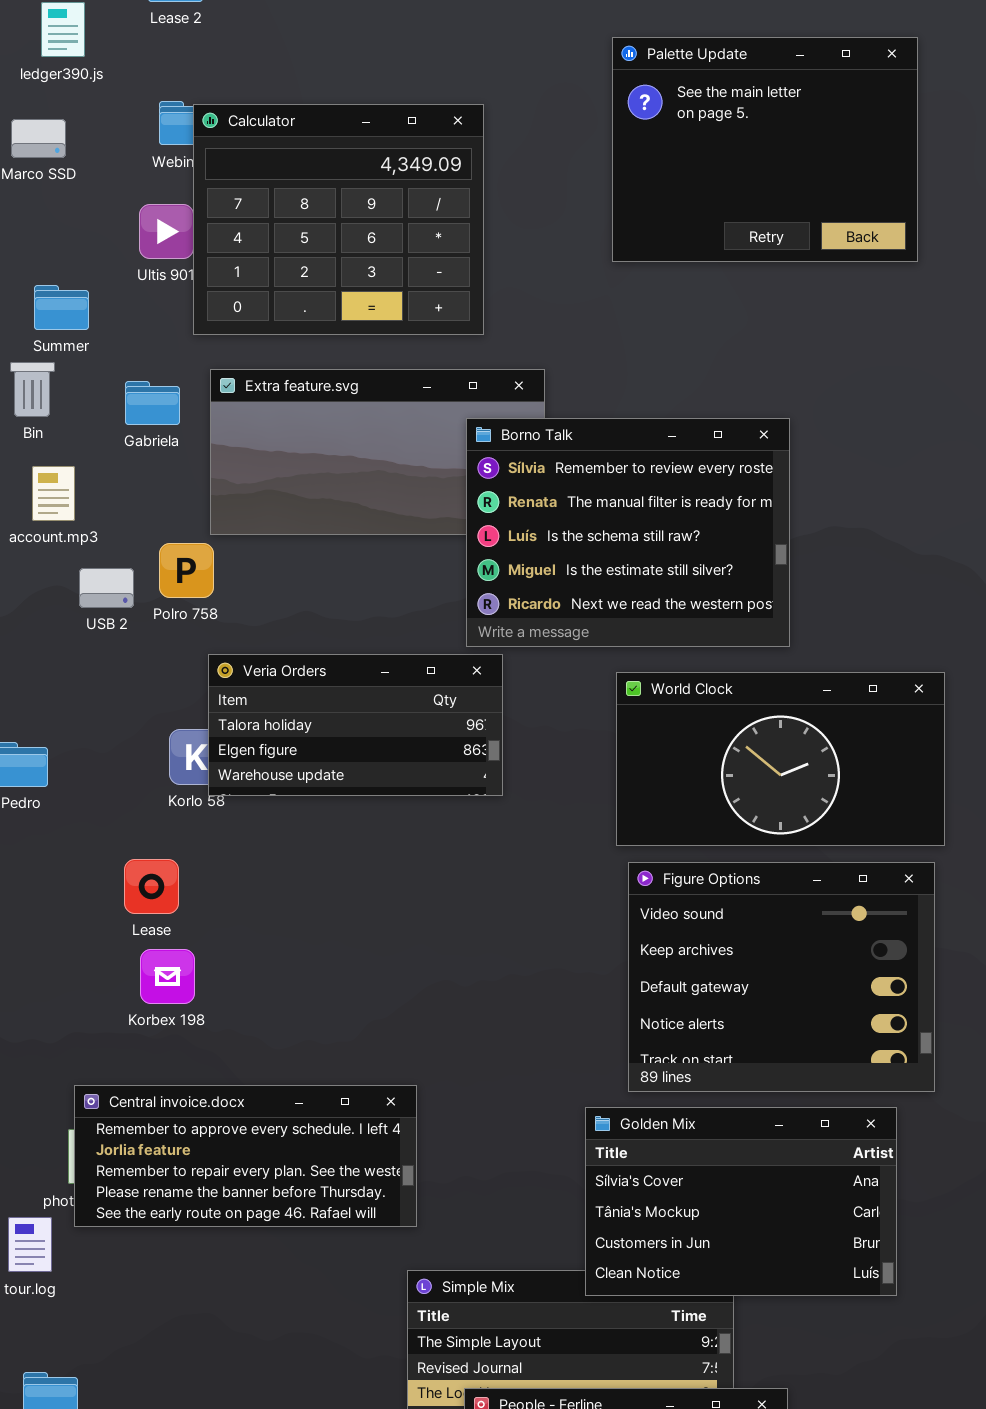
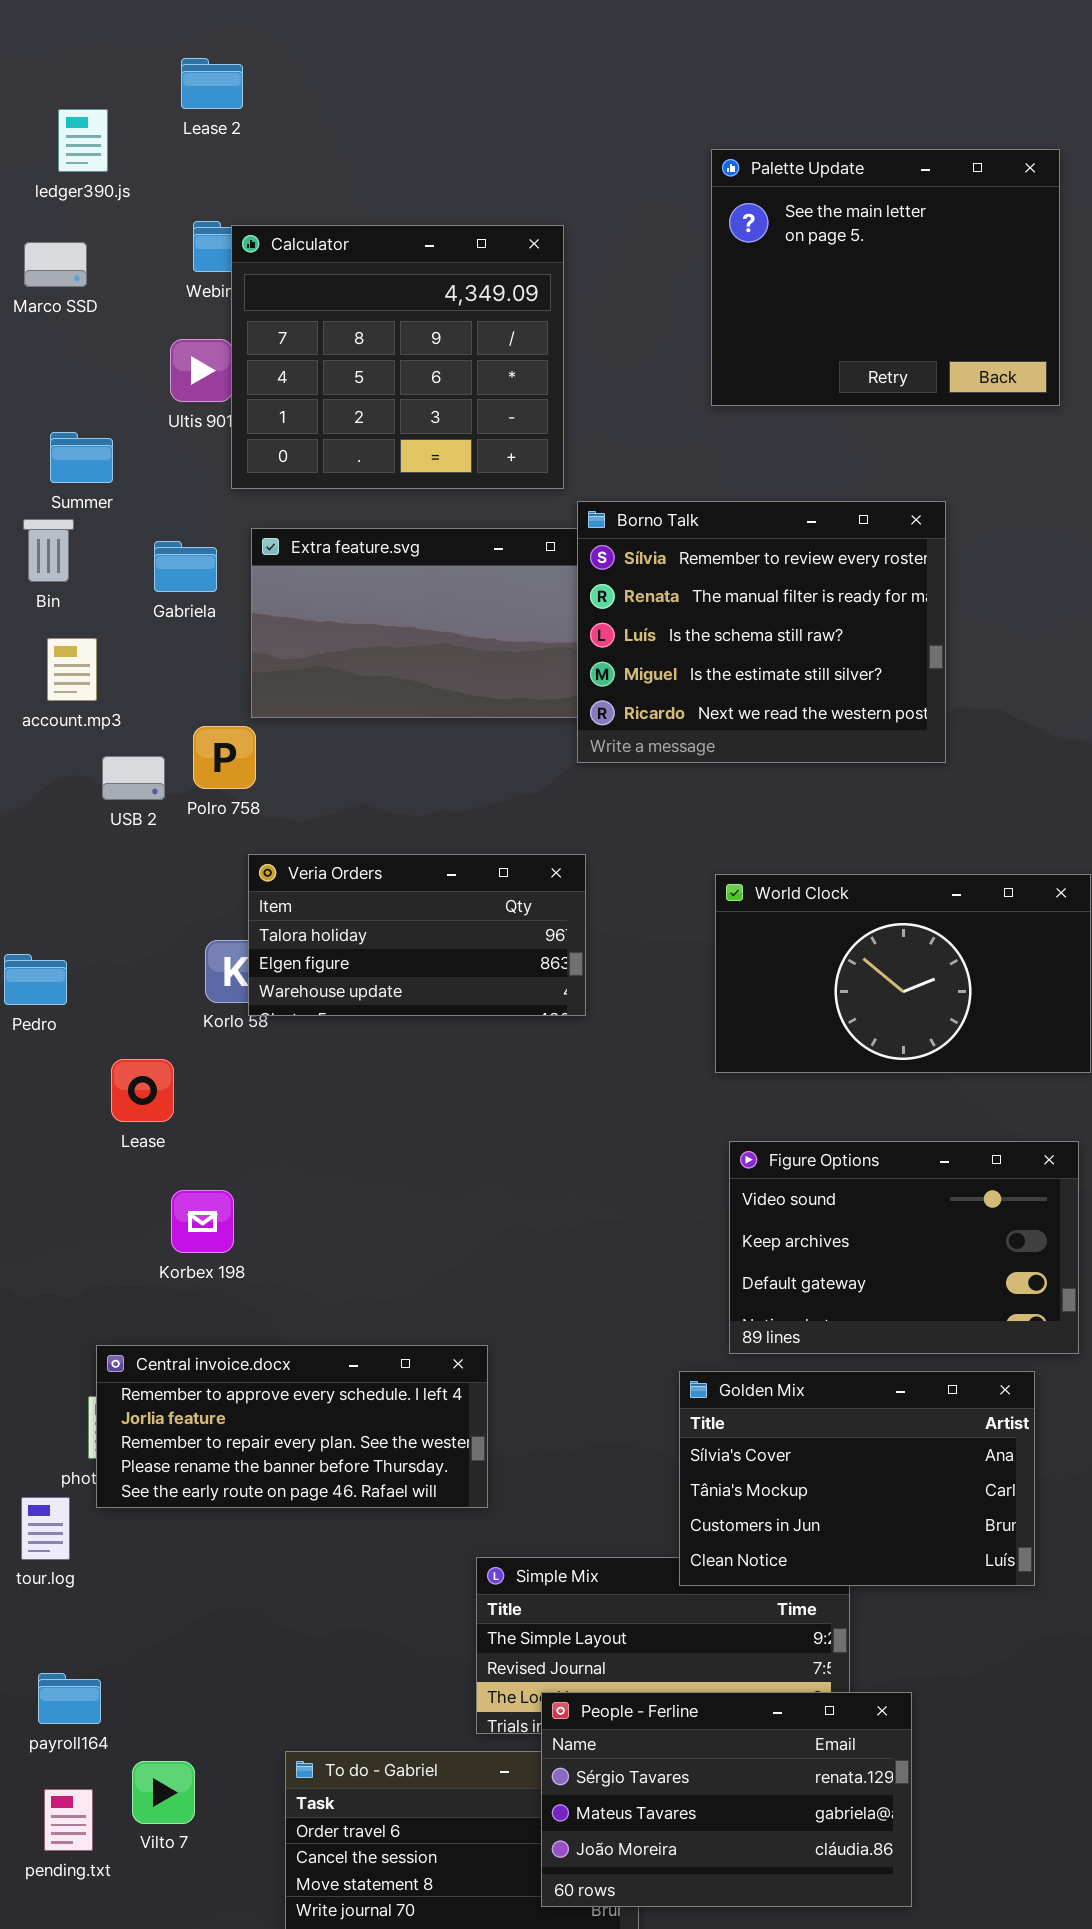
Borno Talk: [466,418,790,647] -> [577,501,946,763], moved
Lease: [124,859,179,914] -> [111,1059,174,1122], moved
Figure Options: [628,862,935,1092] -> [729,1141,1079,1354], resized

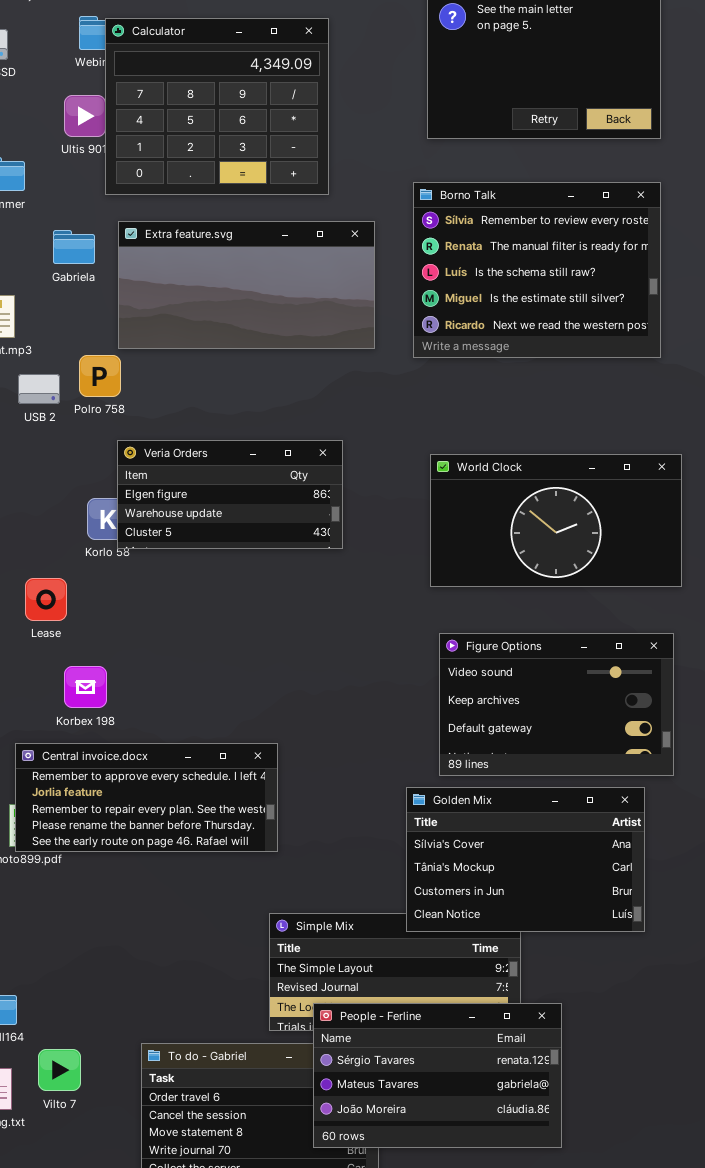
Borno Talk: [577,501,946,763] -> [413,182,661,358], moved
Veria Orders: [248,854,586,1016] -> [117,440,343,549], scrolled down 1 row
Central invoice.docx: [96,1345,488,1508] -> [15,743,278,852], moved

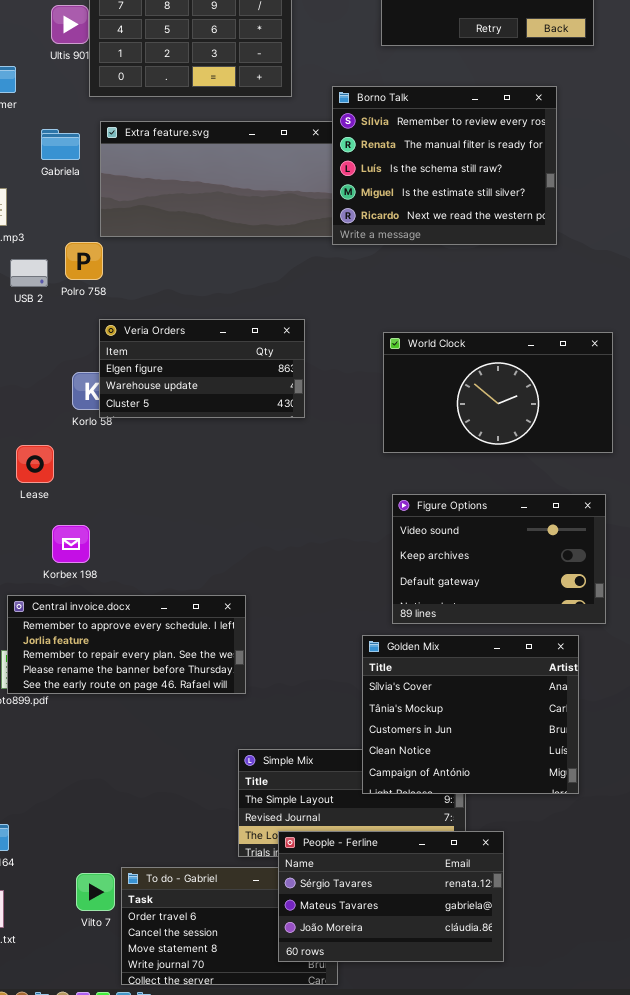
Borno Talk: [413,182,661,358] -> [332,86,557,245], moved
Golden Mix: [406,787,645,932] -> [362,635,579,794], resized
Vilto 7: [38,1049,81,1091] -> [76,873,115,911], moved

